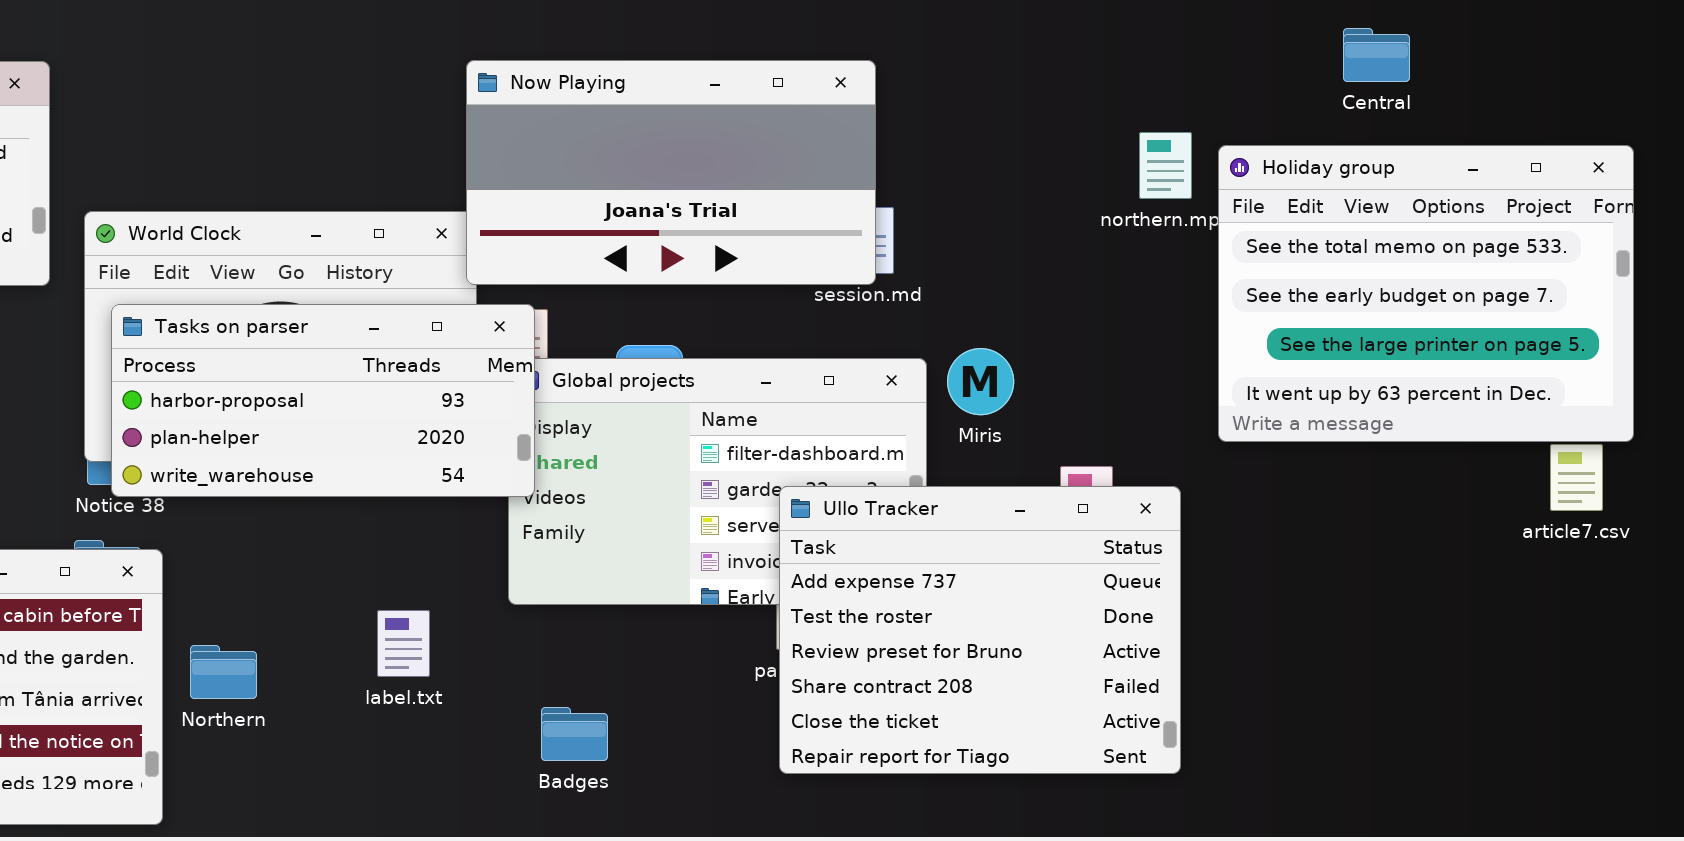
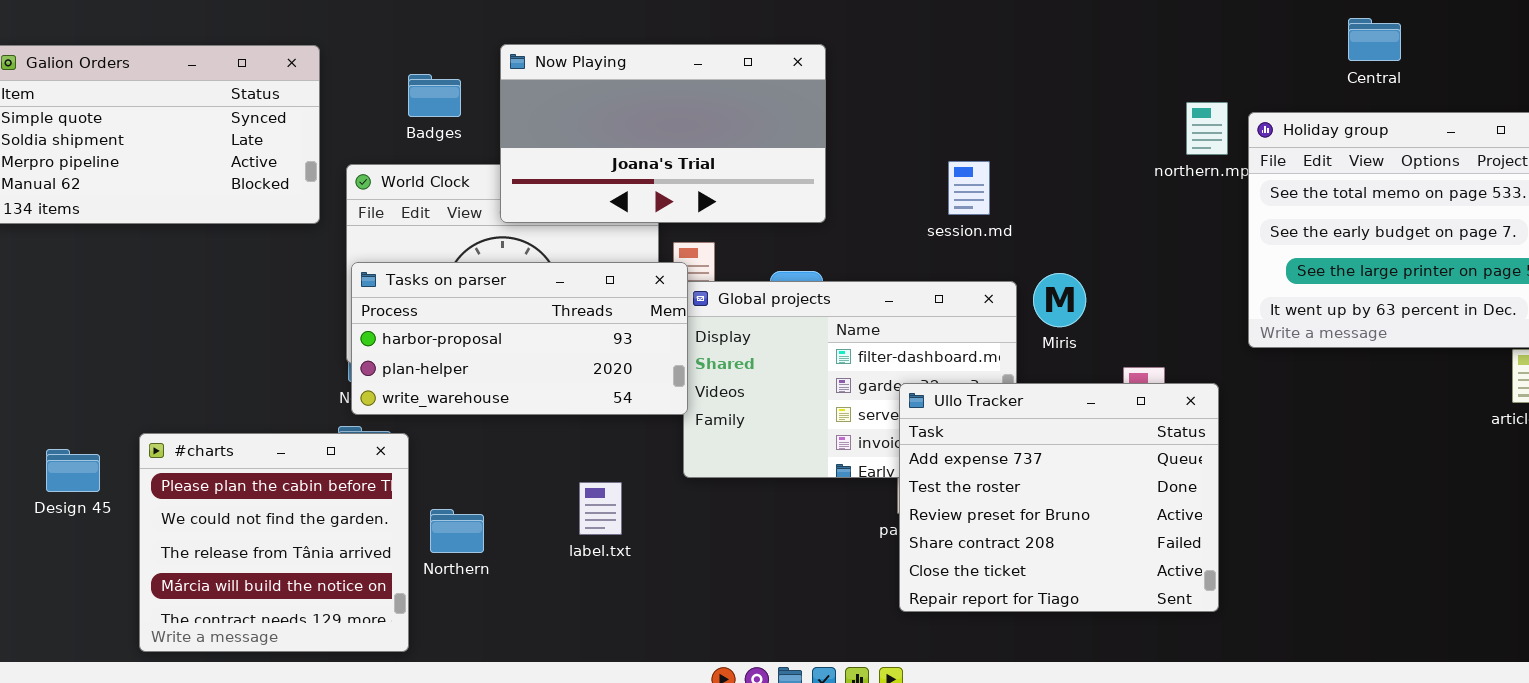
Now Playing: [466,60,876,285] -> [500,44,826,223], moved
Tasks on parser: [111,304,535,497] -> [351,262,688,415], moved
Badges: [541,707,608,761] -> [408,74,461,117], moved

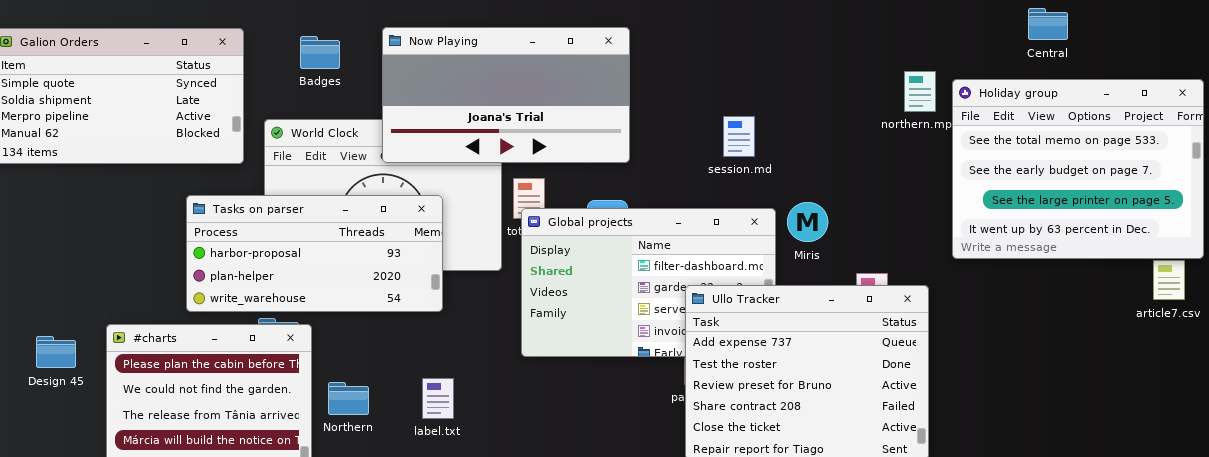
Badges: [408,74,461,117] -> [300,36,340,69], moved
Tasks on parser: [351,262,688,415] -> [186,195,443,312], moved
label.txt: [579,482,622,535] -> [422,378,454,419], moved

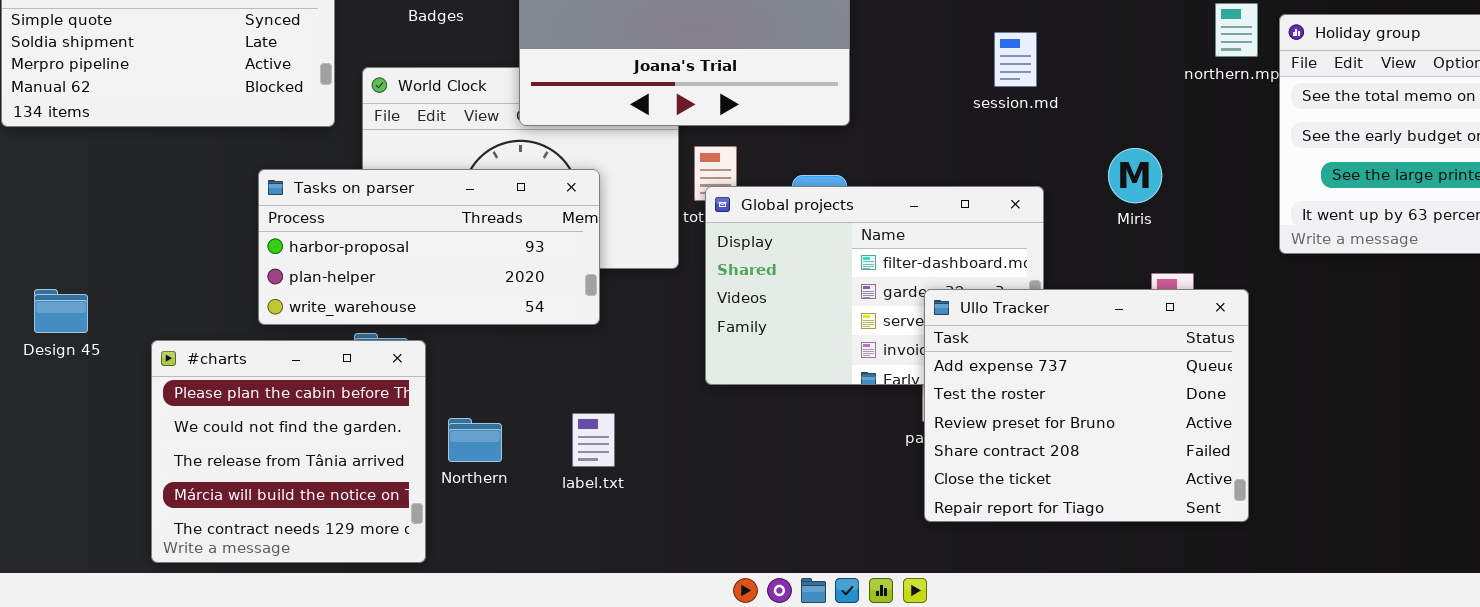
session.md: [723,116,755,157] -> [994,32,1037,87], moved
Miris: [787,202,828,242] -> [1108,148,1162,203], moved
Design 45: [36,336,76,368] -> [34,289,88,333], moved

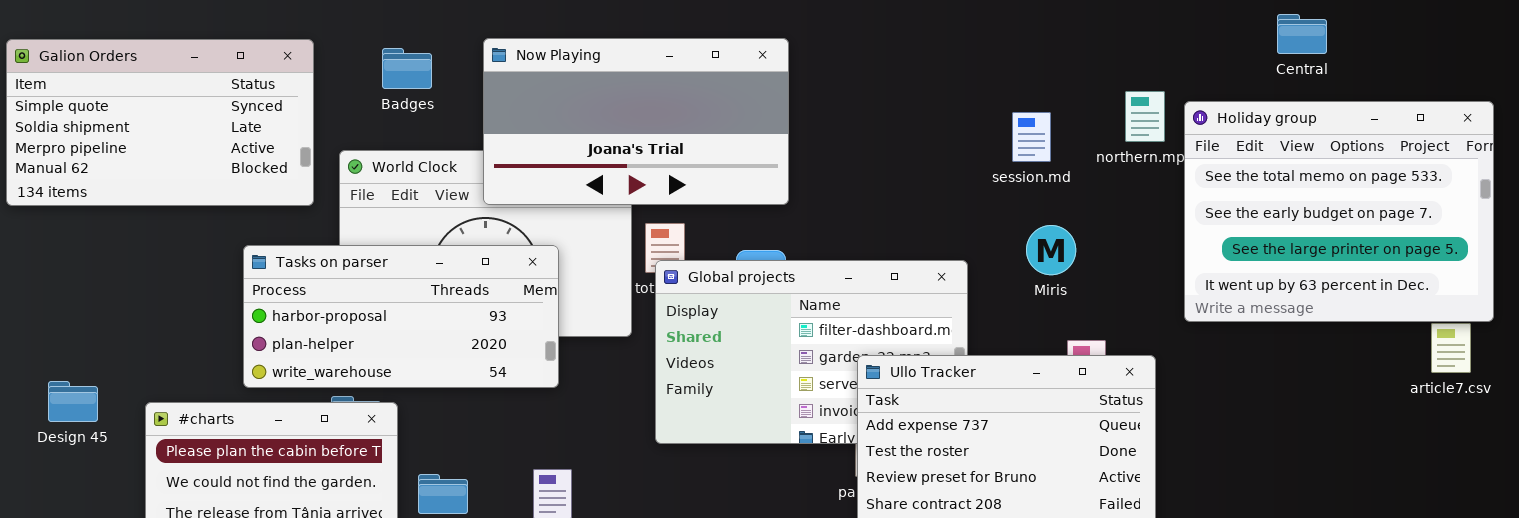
session.md: [994,32,1037,87] -> [1012,112,1051,162], moved
Design 45: [34,289,88,333] -> [48,381,98,422], moved

